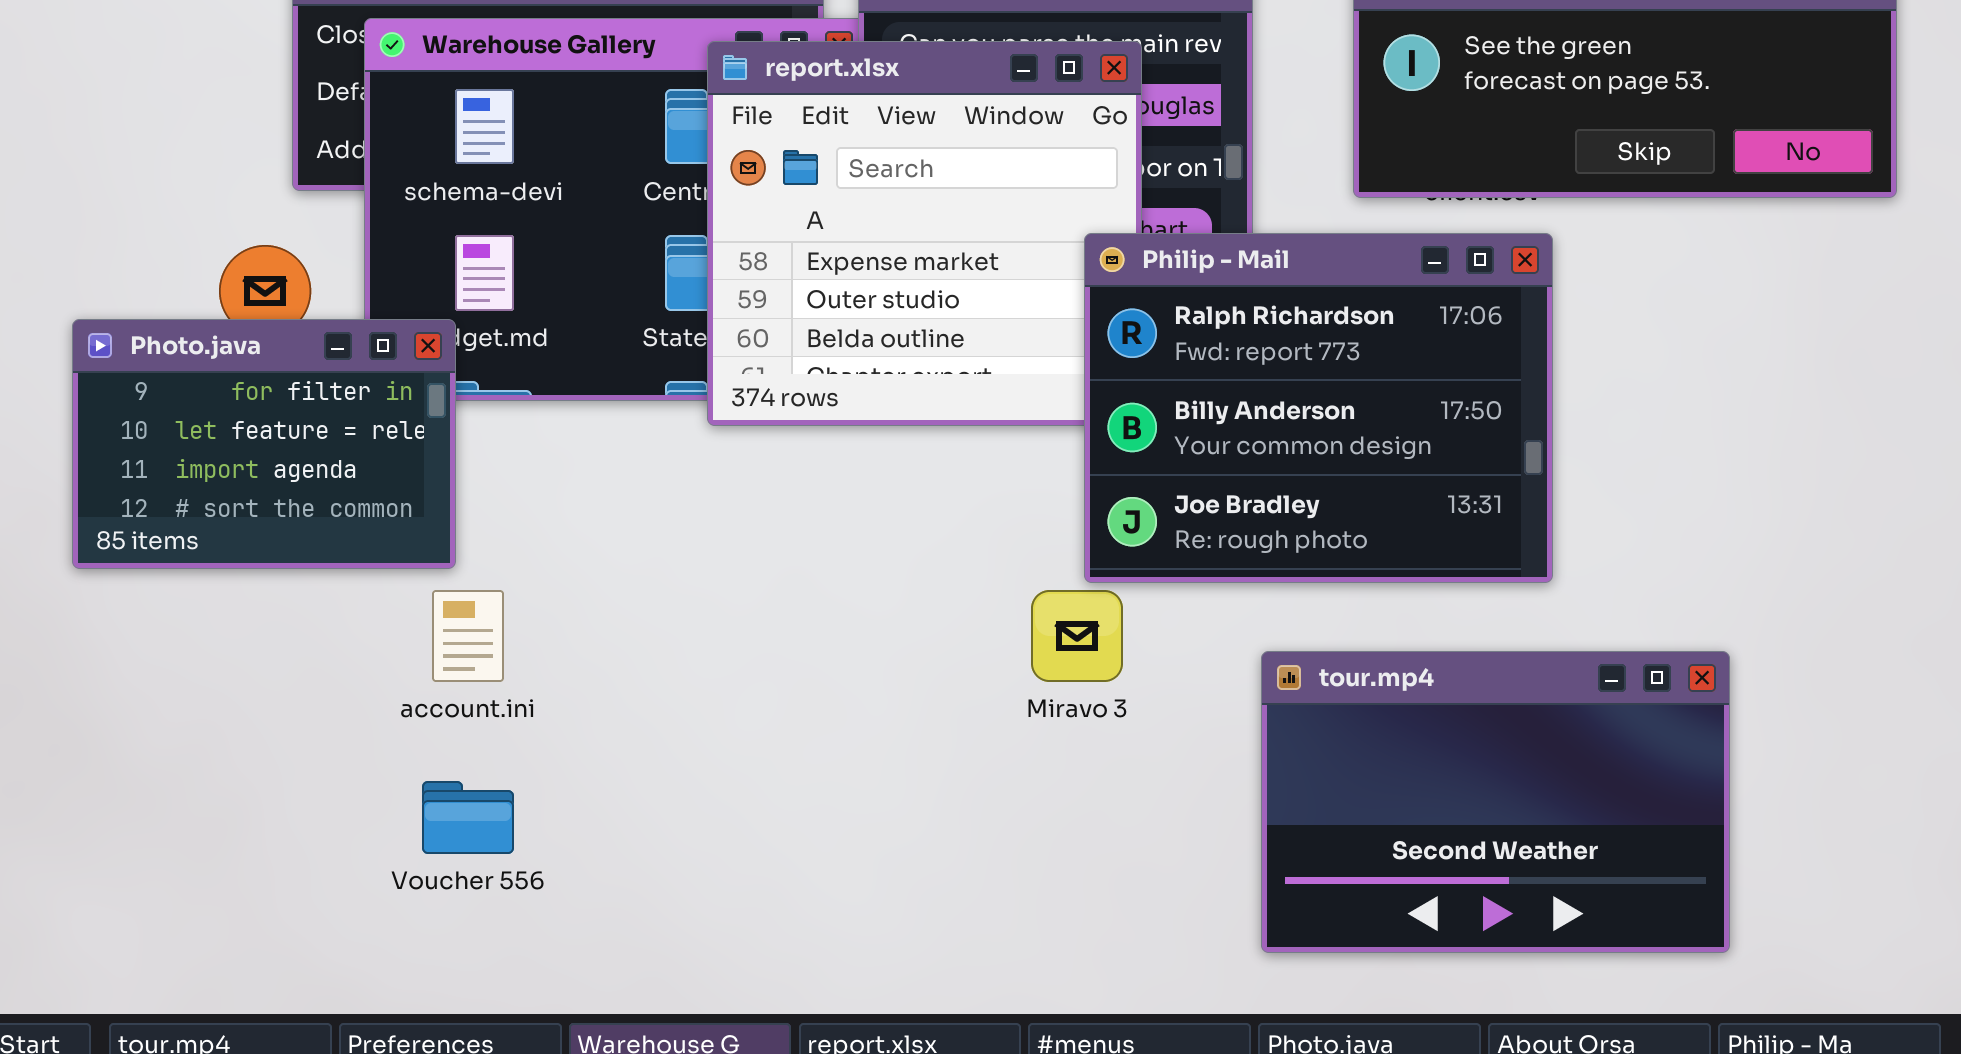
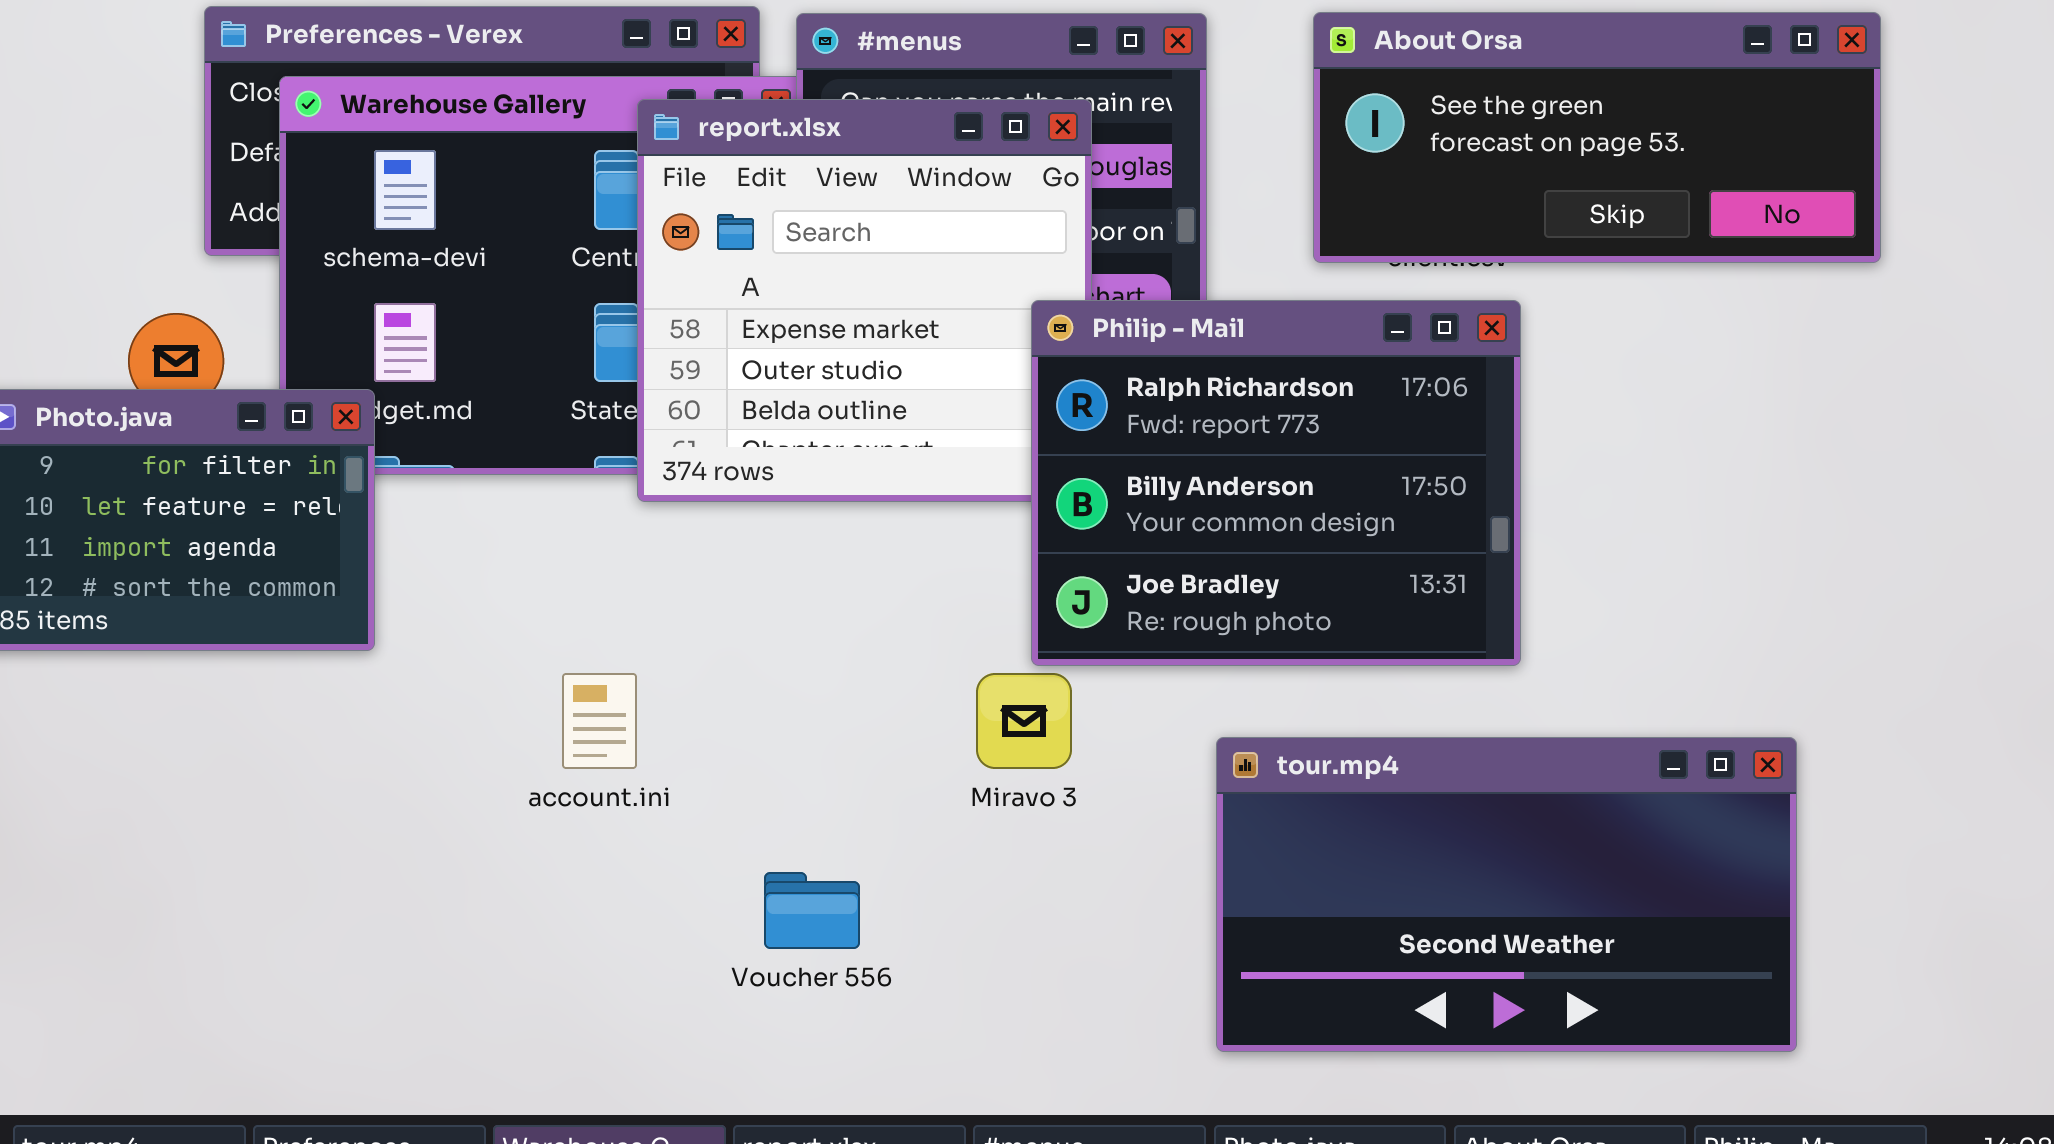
account.ini: [432,590,504,682] -> [562,673,637,769], moved
tour.mp4: [1261,651,1730,953] -> [1216,737,1797,1052], resized
Voucher 556: [422,781,514,854] -> [764,872,860,949], moved

